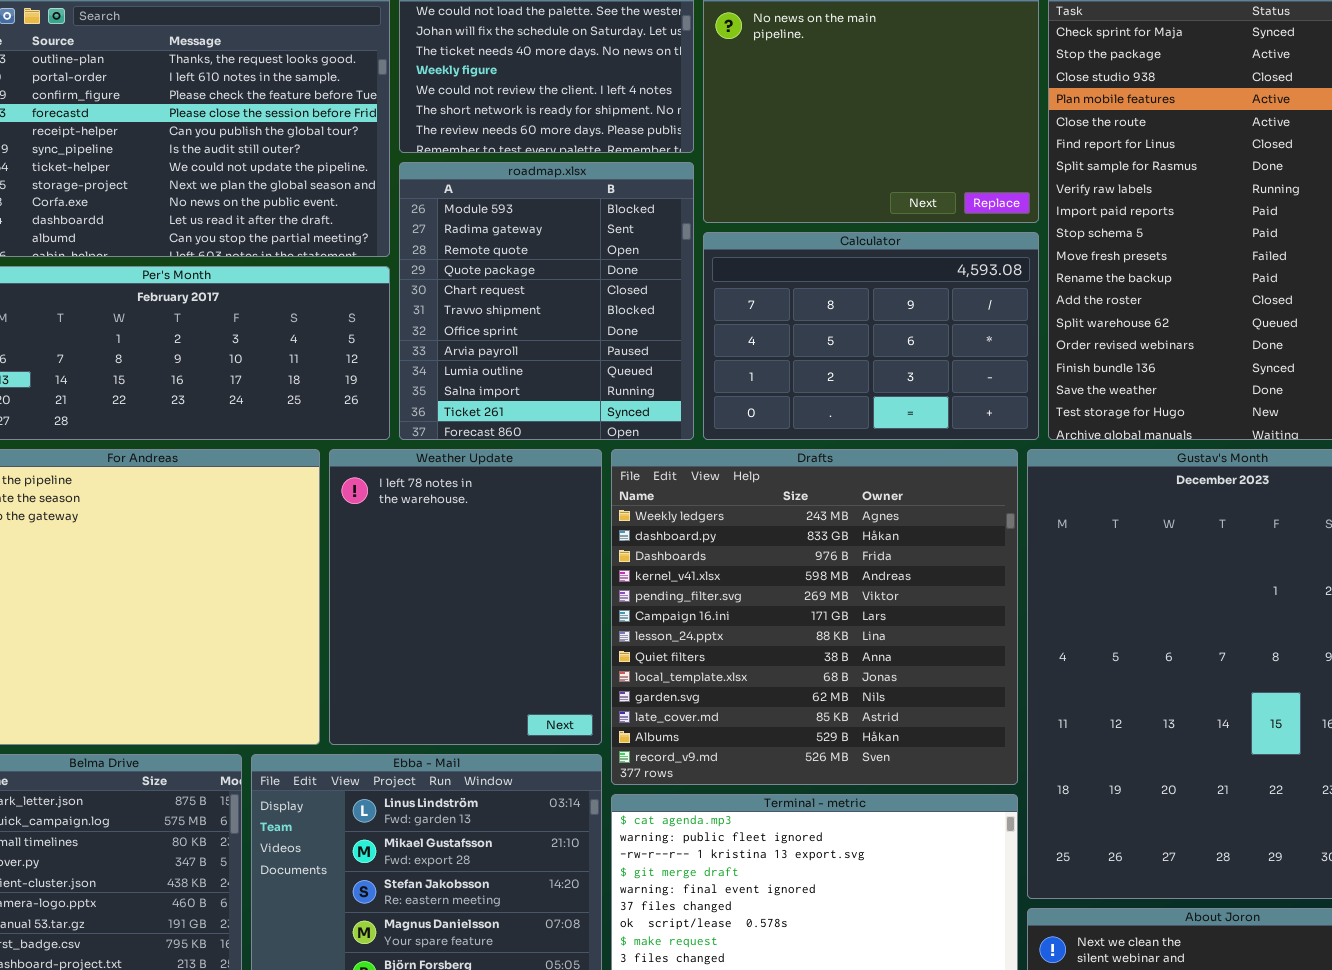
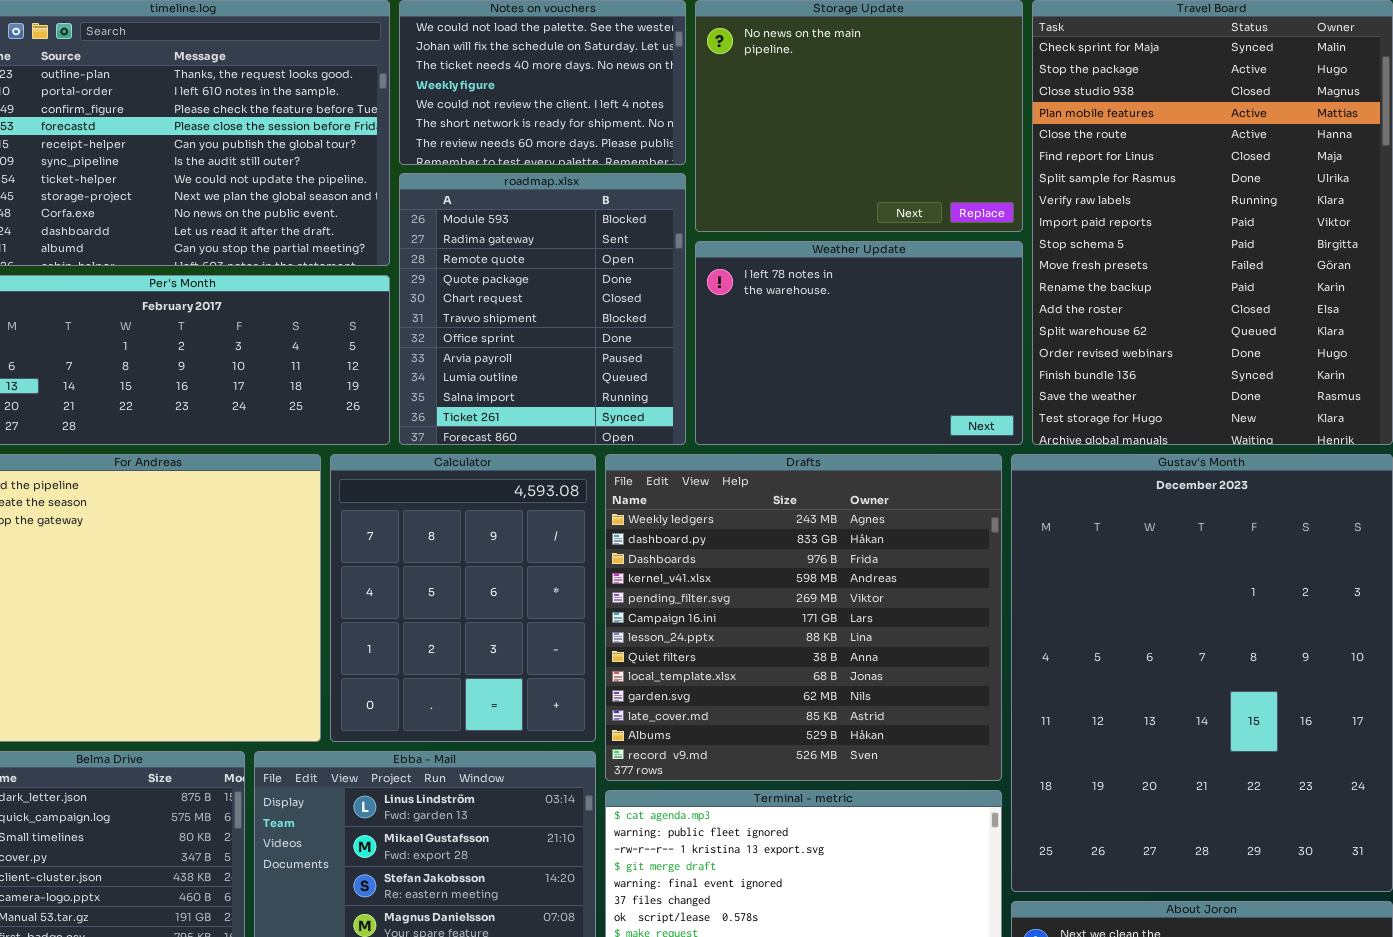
Calculator: [703,232,1039,440] -> [330,454,596,742], moved, resized
Weather Update: [329,449,602,745] -> [695,241,1023,445], moved, resized

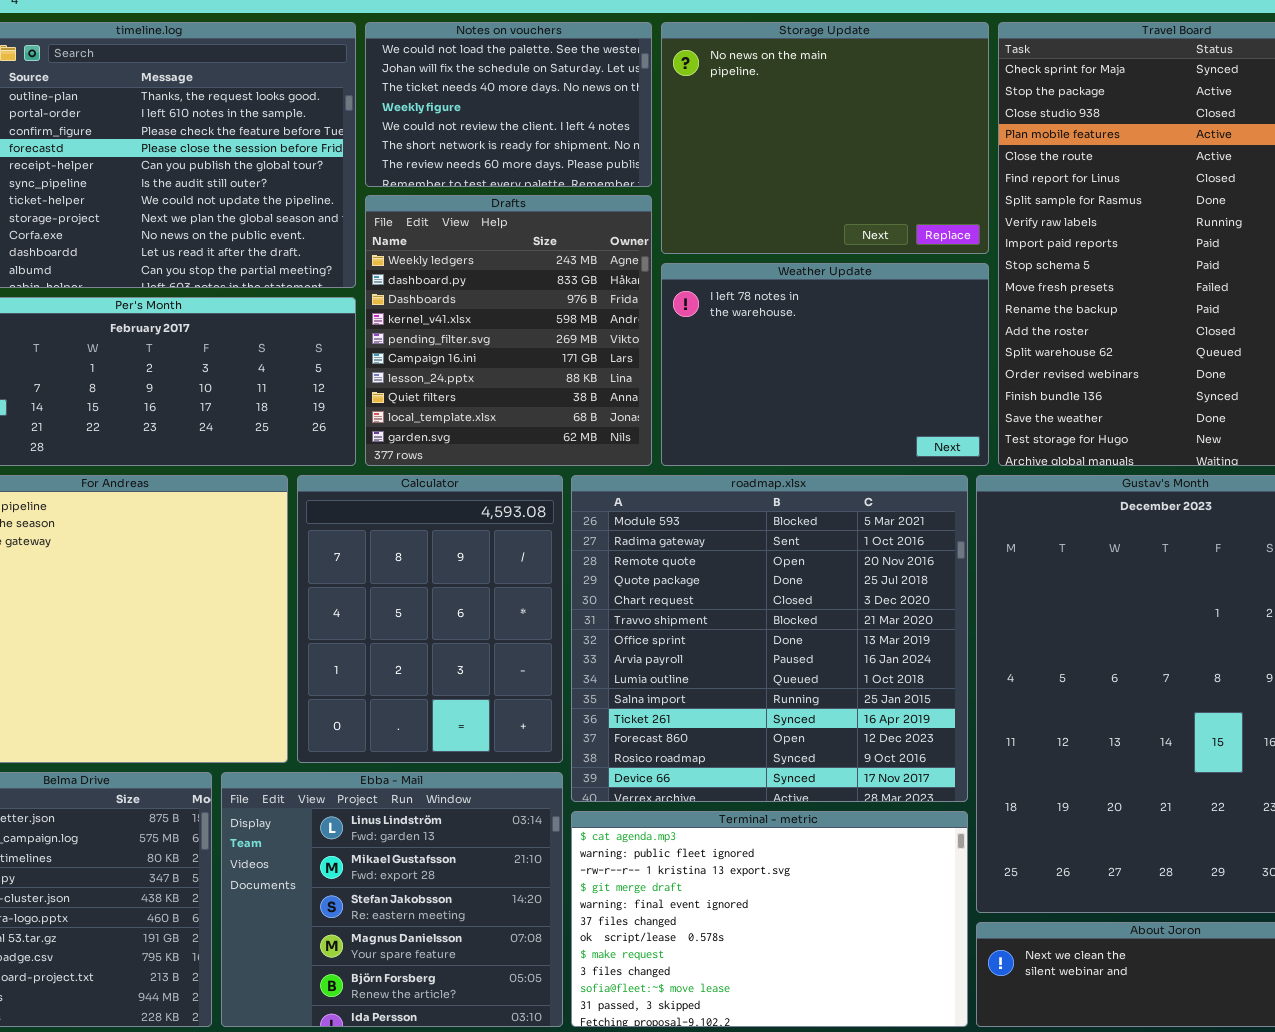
roadmap.xlsx: [399,173,686,445] -> [571,475,968,802], moved, resized
Drafts: [605,454,1002,781] -> [365,195,652,466], moved, resized

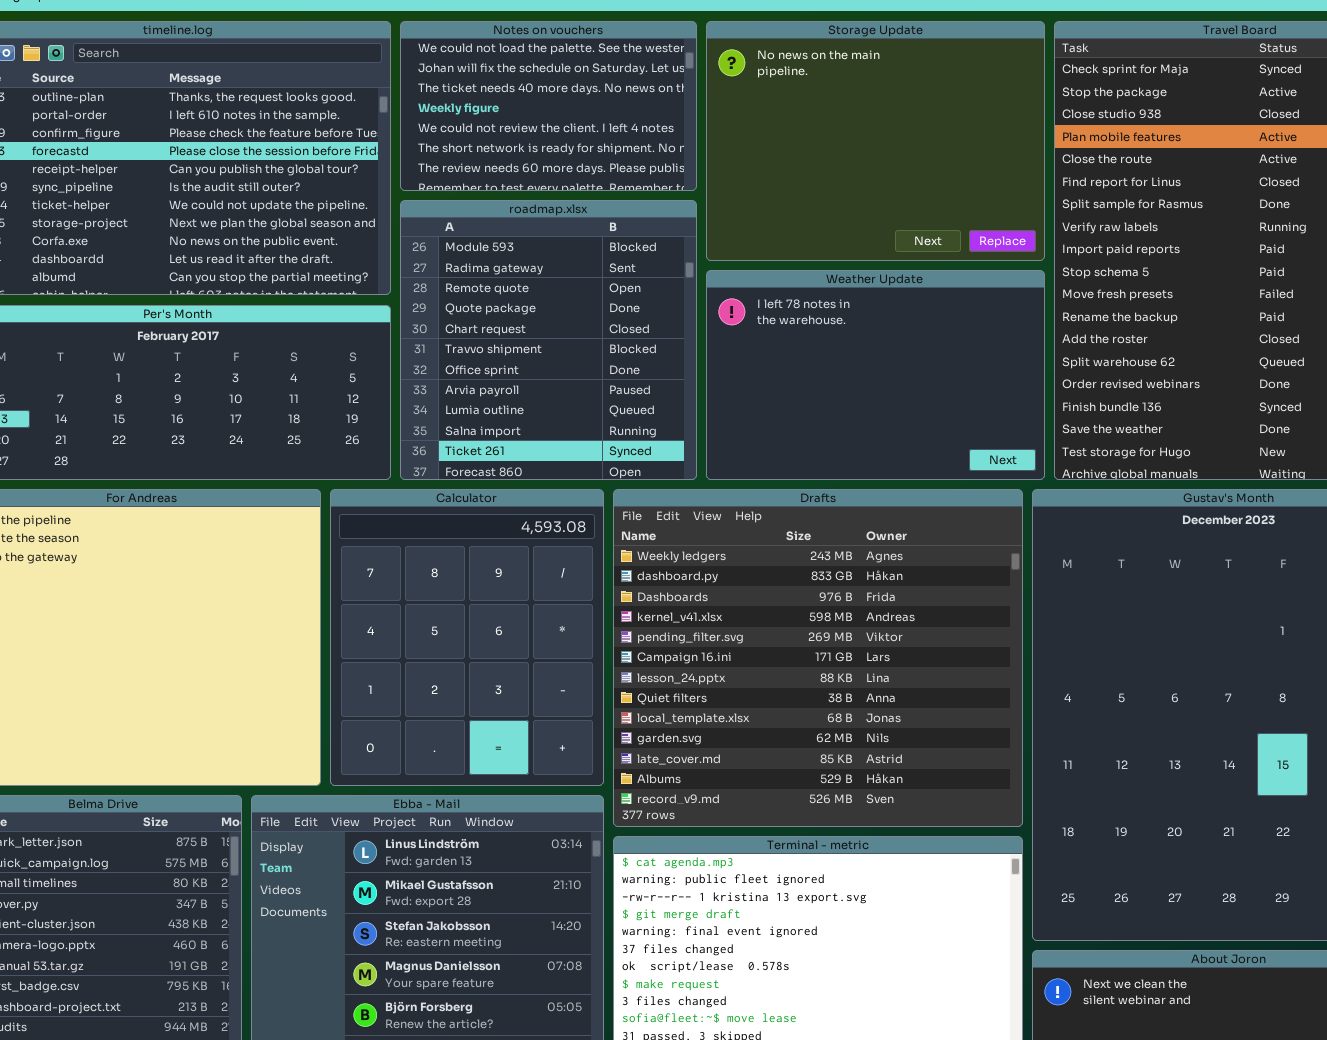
Drafts: [365,195,652,466] -> [613,489,1023,827], moved, resized
roadmap.xlsx: [571,475,968,802] -> [400,200,697,480], moved, resized

